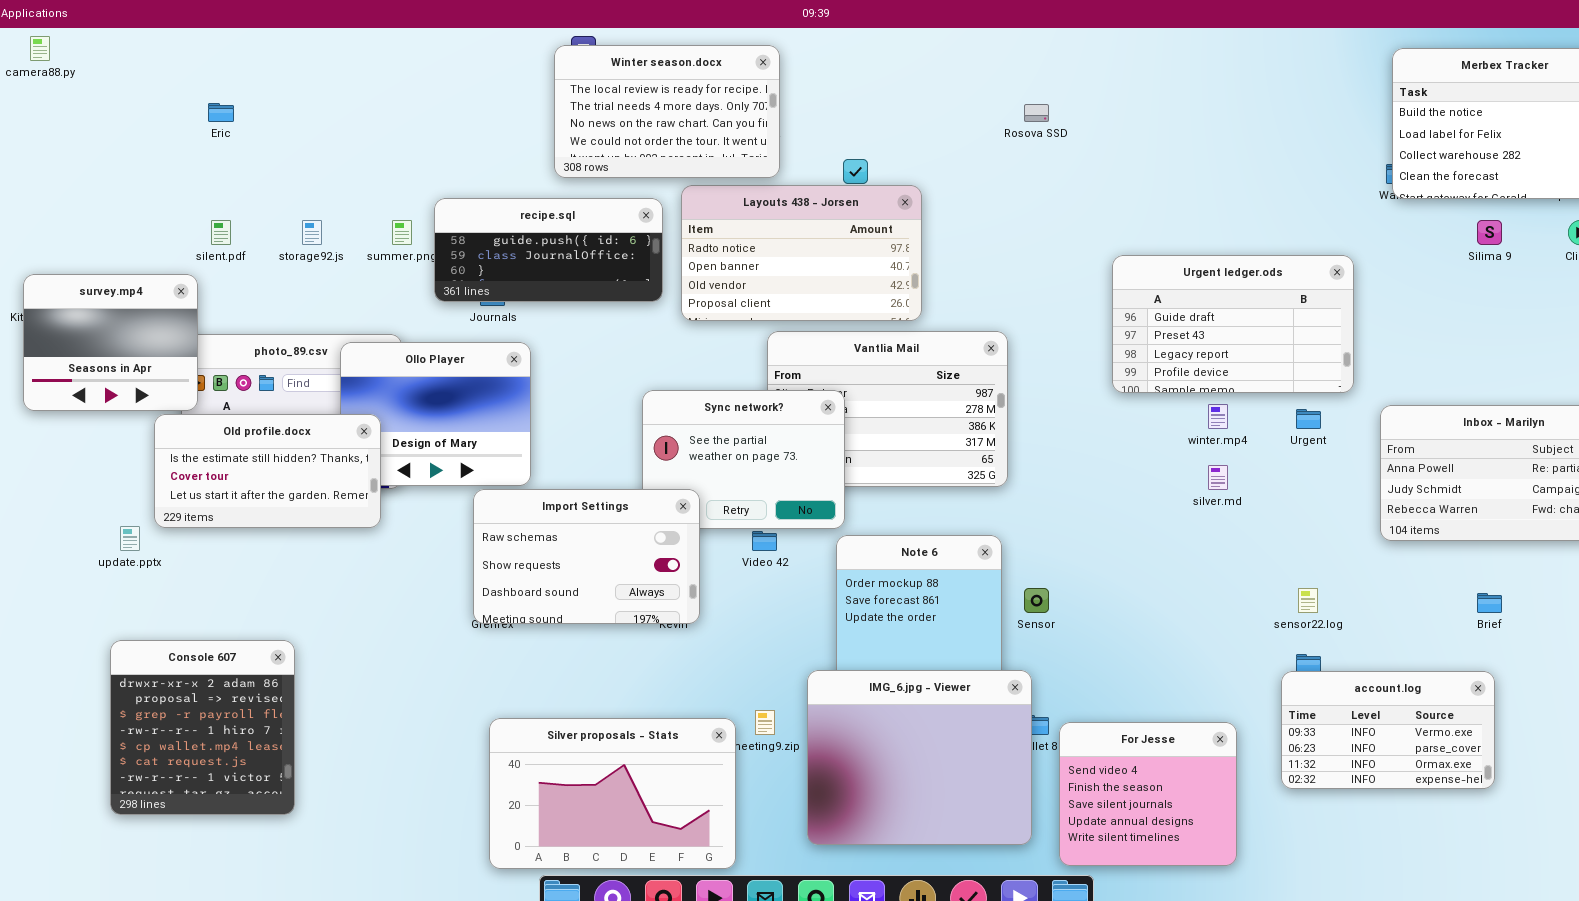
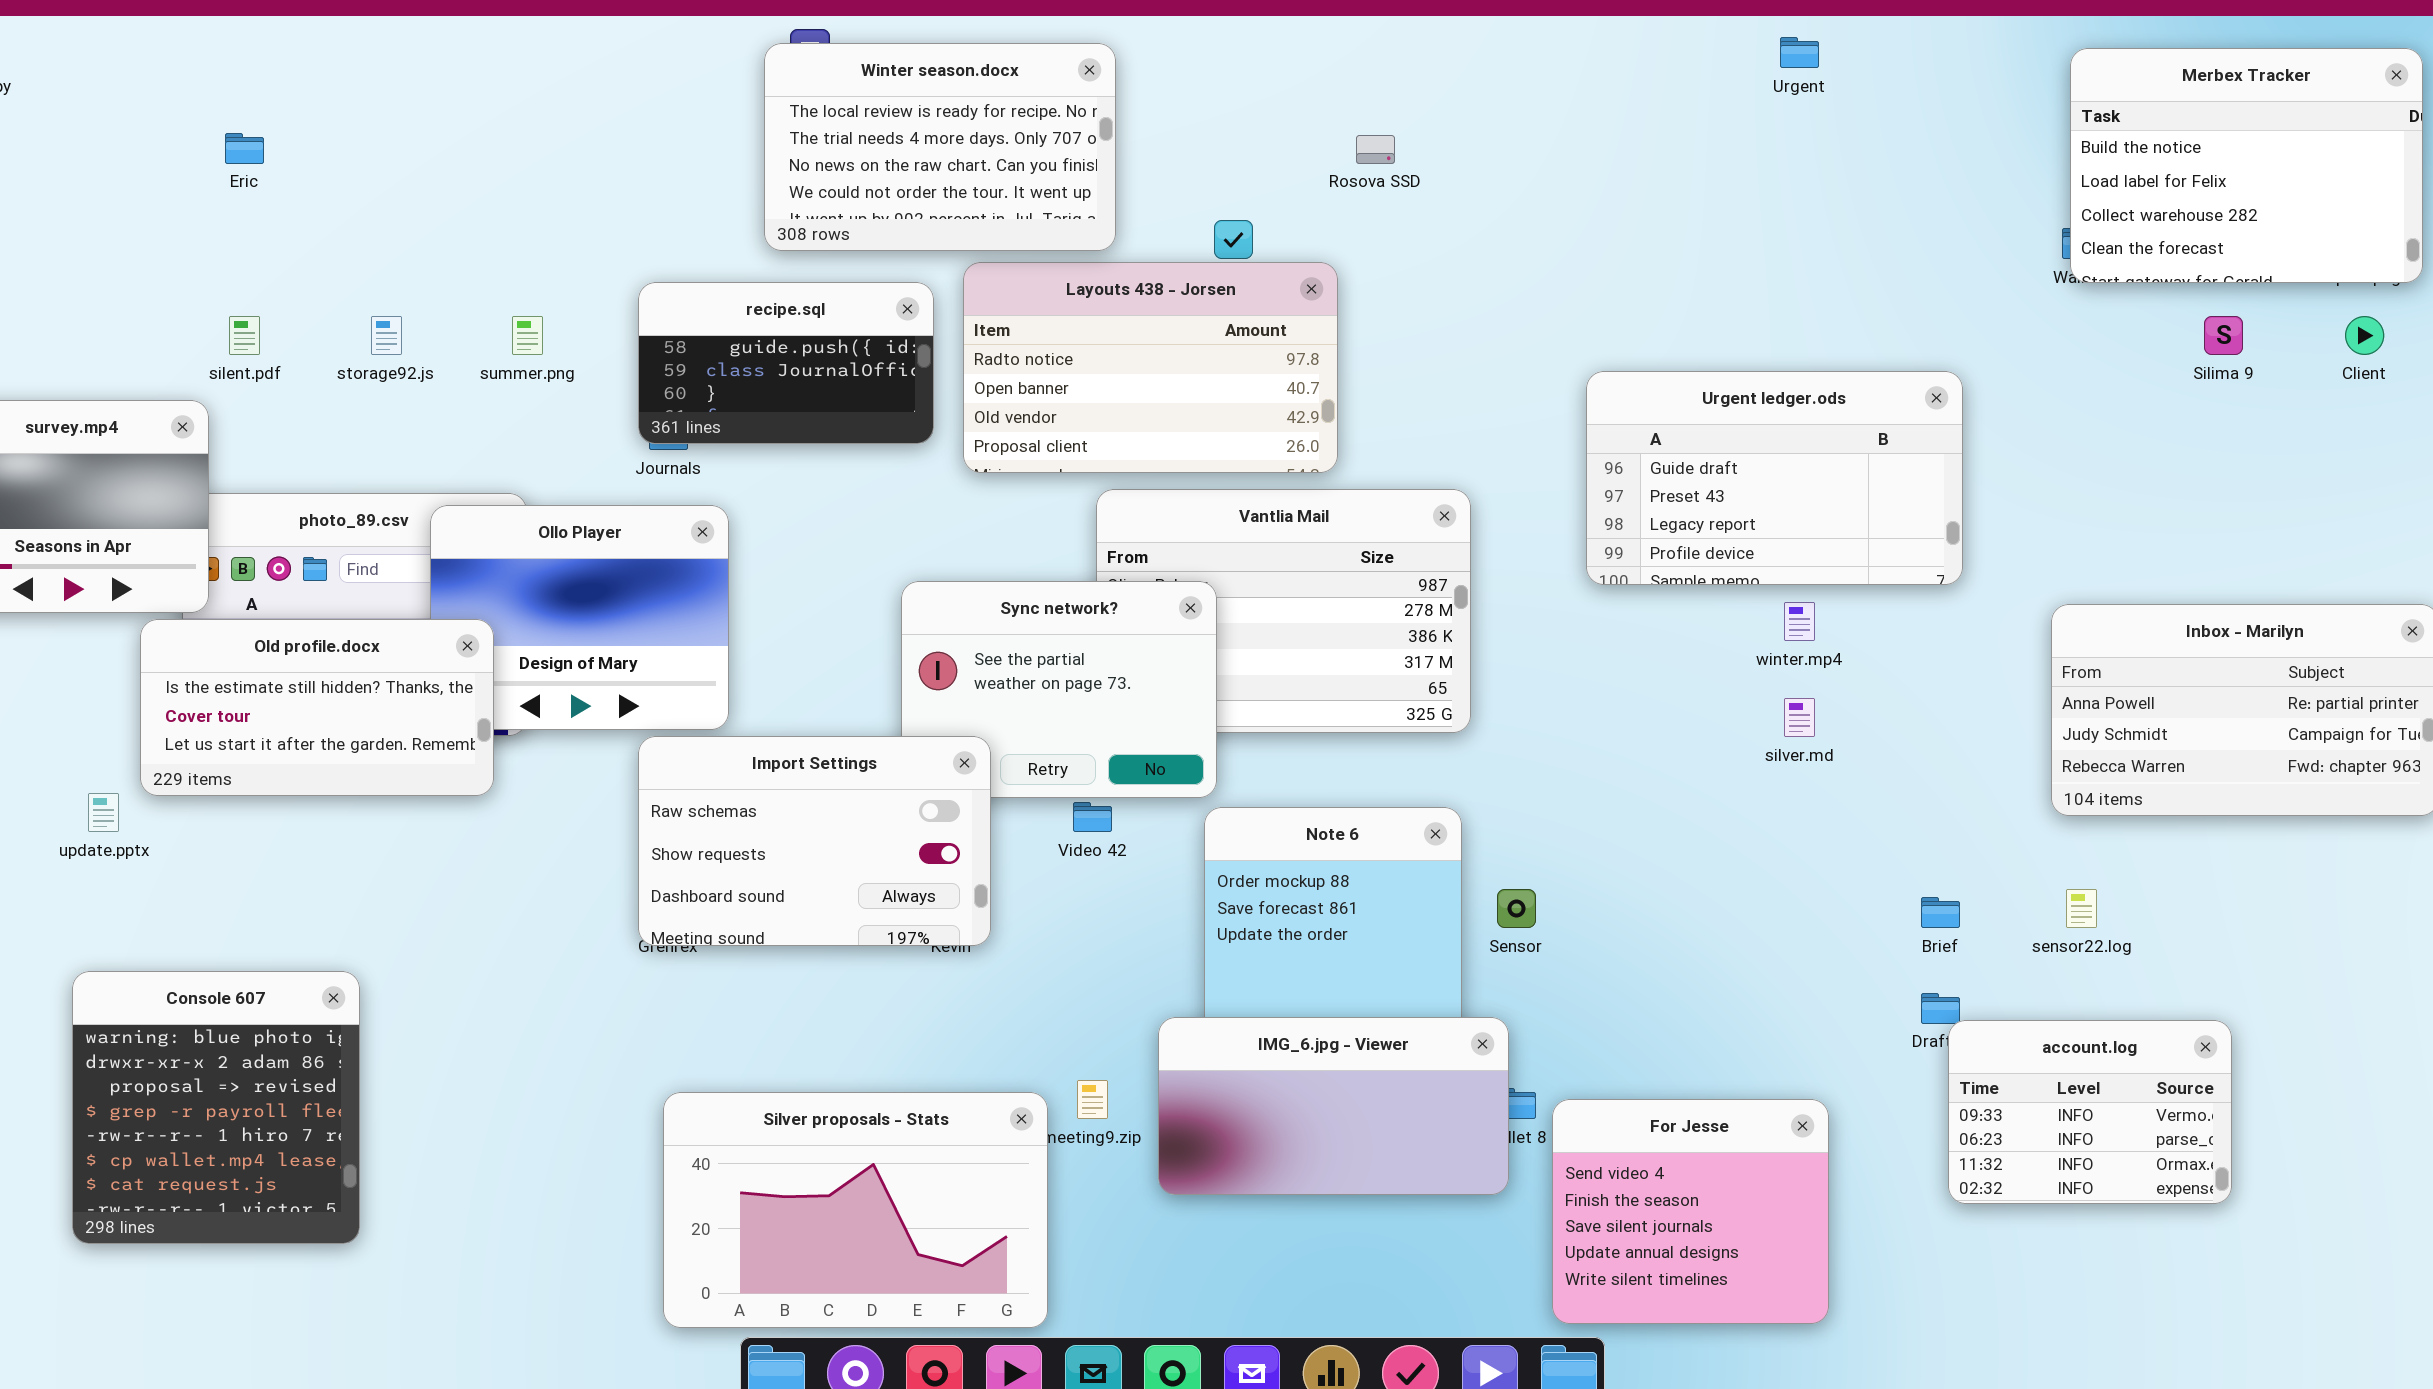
Rosova SSD: [1024,104,1049,122] -> [1356,135,1395,164], moved
recipe.sql: [434,198,663,302] -> [638,282,934,444], resized
Urgent ledger.ods: [1112,255,1354,393] -> [1586,371,1963,585], moved
Urgent: [1296,409,1321,429] -> [1780,37,1819,68], moved
sensor22.log: [1298,588,1318,613] -> [2066,889,2097,928], moved
Brief: [1477,593,1502,613] -> [1921,897,1960,928], moved
Console 607: [110,640,295,815] -> [72,971,360,1244], scrolled up 1 row
IMG_6.jpg - Viewer: [807,670,1032,845] -> [1158,1017,1509,1195], resized
account.log: [1281,671,1495,789] -> [1948,1020,2232,1204], resized

